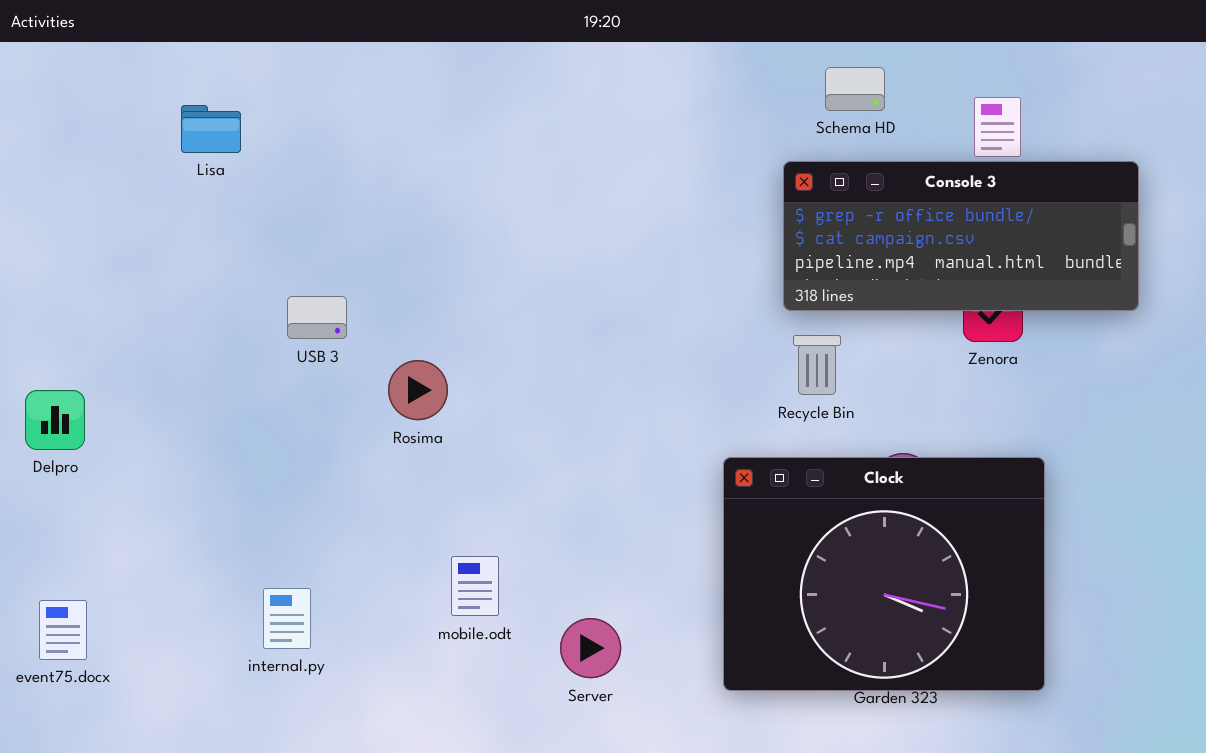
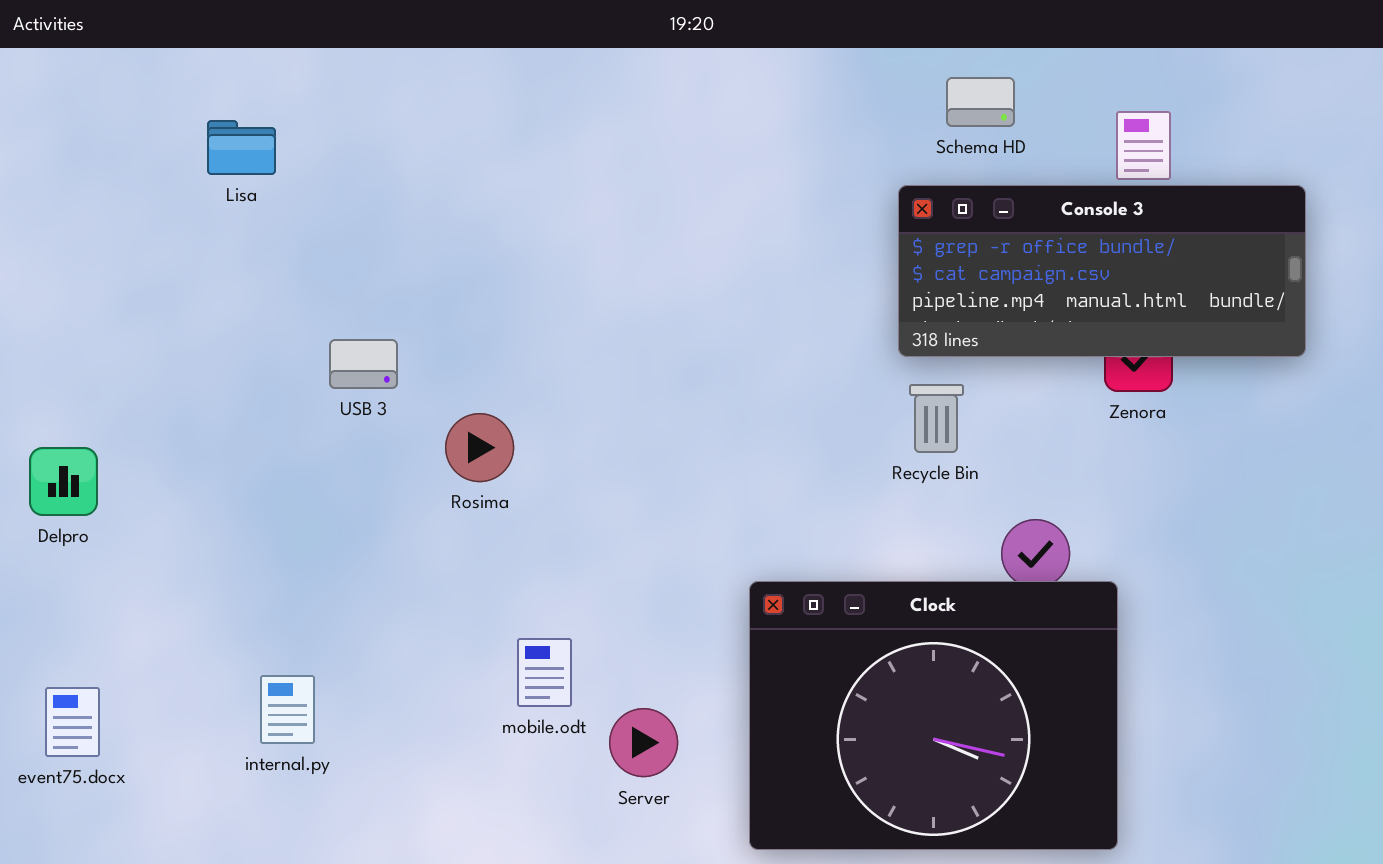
Clock: [723,457,1045,691] -> [749,581,1118,850], moved
internal.py: [263,588,311,649] -> [260,675,315,744], moved
Server: [560,618,621,678] -> [609,708,678,777], moved

